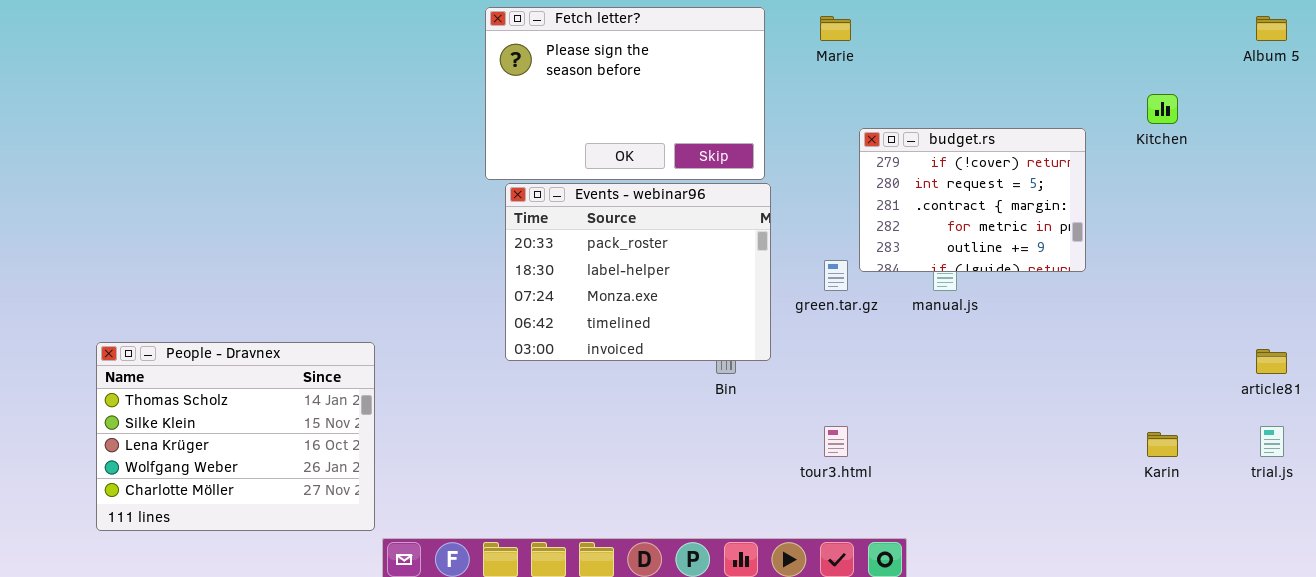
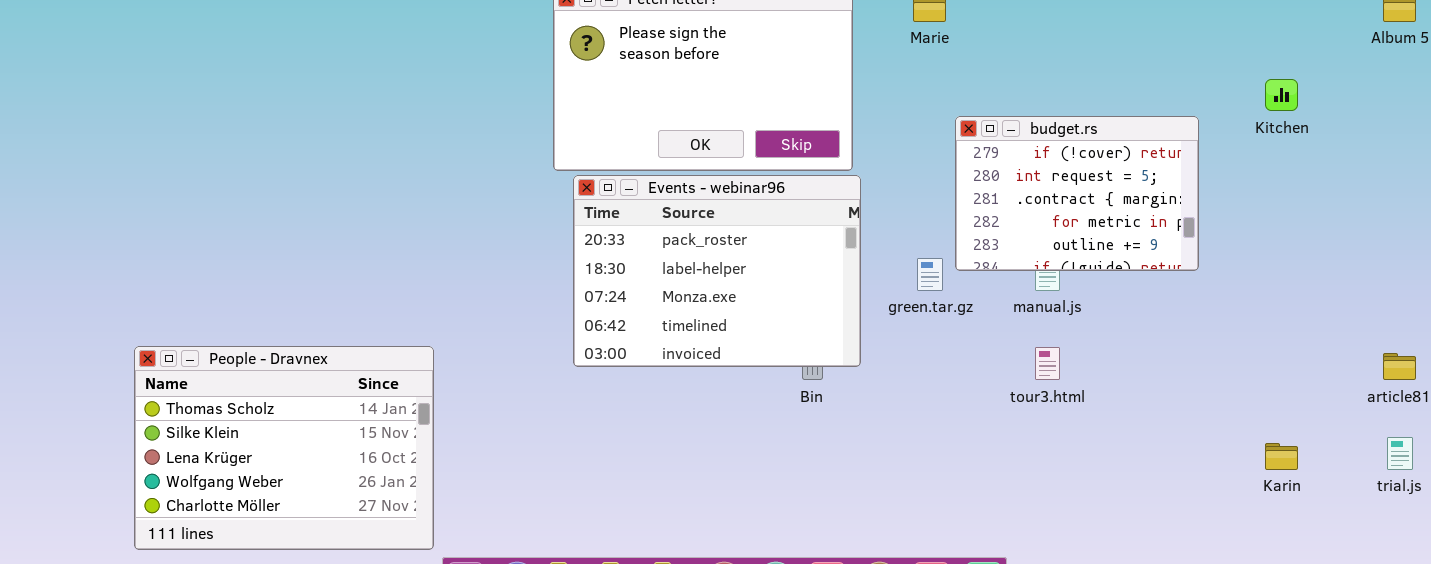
tour3.html: [824,426,848,457] -> [1035,347,1060,380], moved

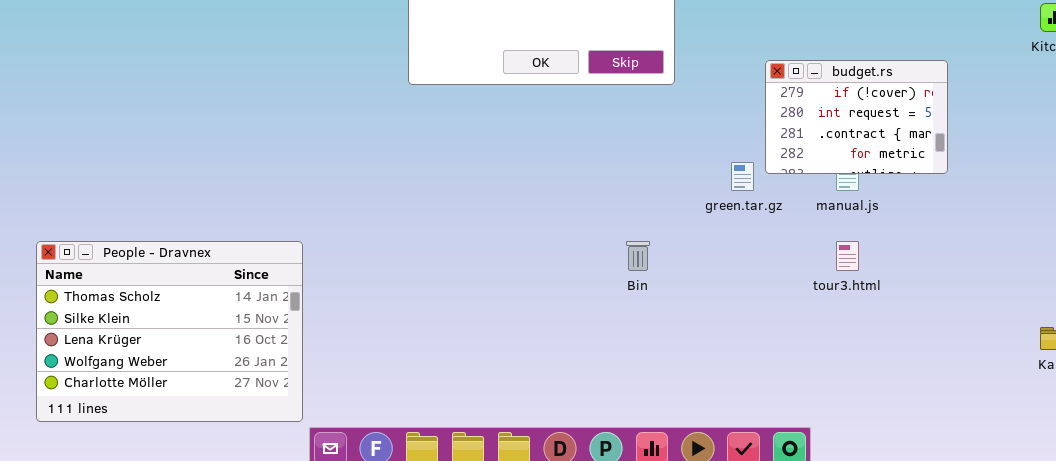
budget.rs: [955,116,1199,271] -> [765,60,948,174], resized
Events - webinar96: [573,175,861,367] -> none, closed

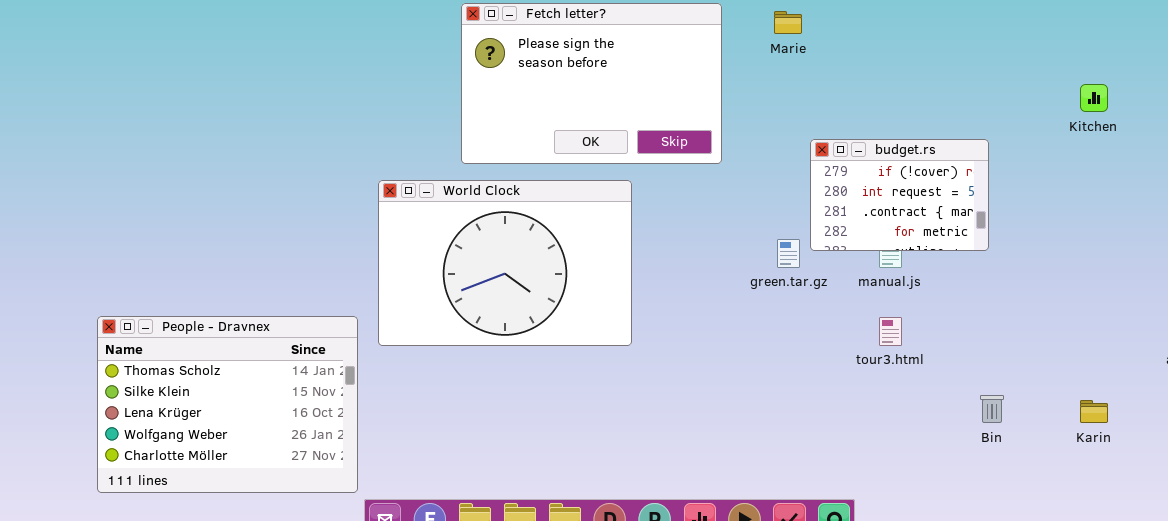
World Clock: none -> [378,180,632,346], opened
Bin: [626,241,650,271] -> [980,395,1004,423], moved

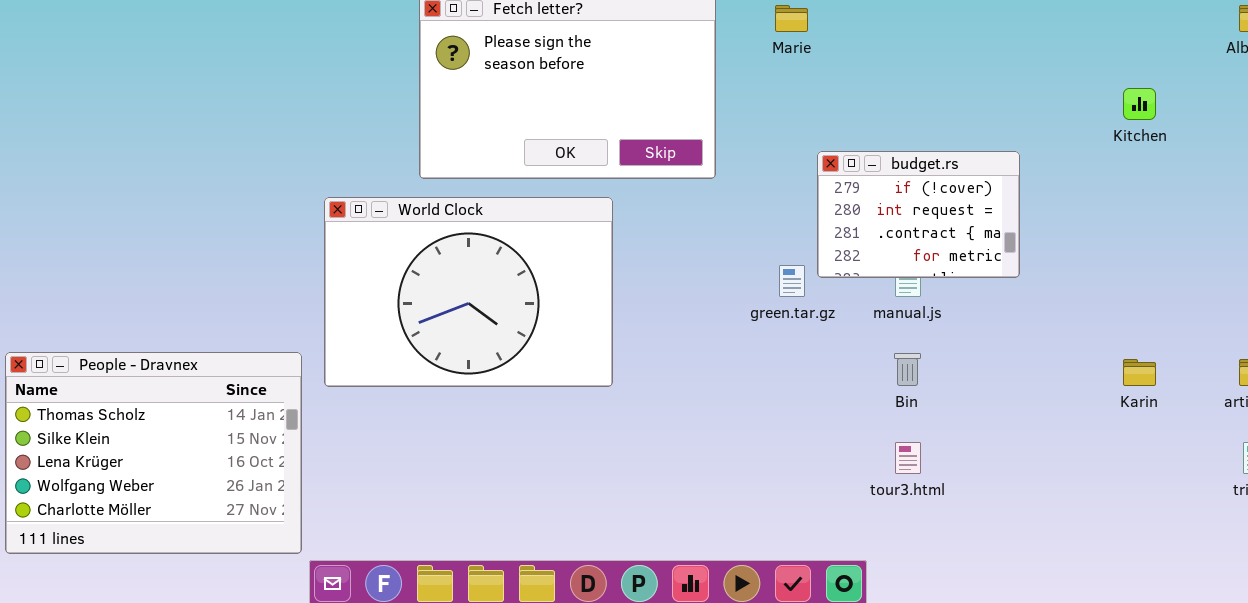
tour3.html: [879,317,902,346] -> [895,442,921,474], moved
Bin: [980,395,1004,423] -> [894,353,921,386], moved
Karin: [1080,400,1108,423] -> [1123,359,1156,386], moved

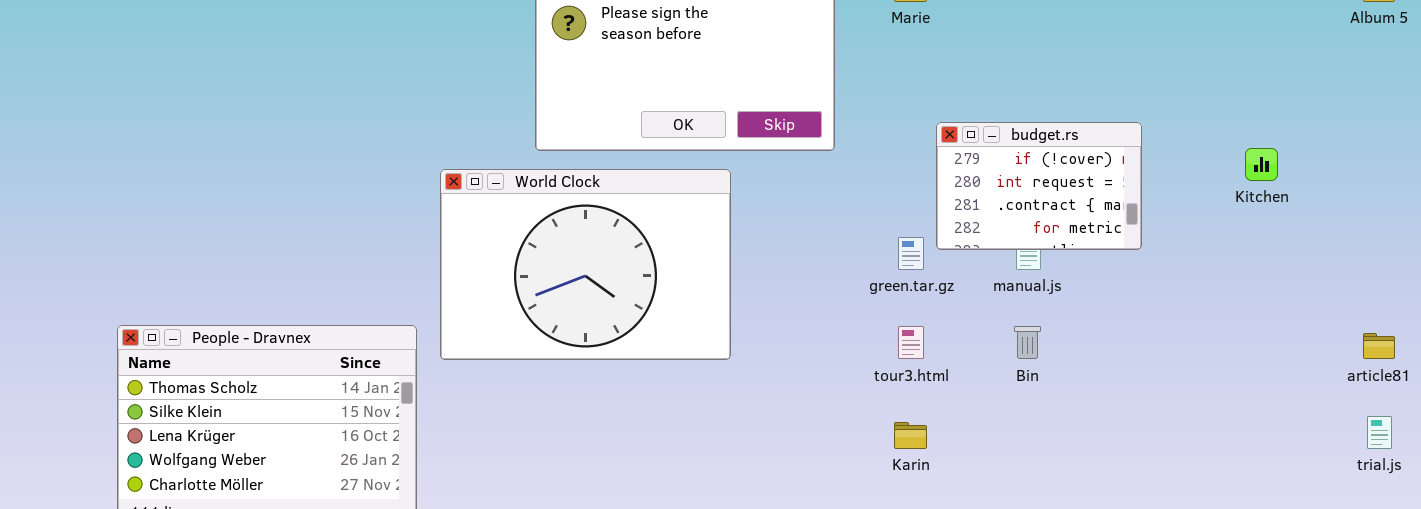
Kitchen: [1123,88,1156,120] -> [1245,148,1278,181], moved
Karin: [1123,359,1156,386] -> [894,422,927,449], moved
tour3.html: [895,442,921,474] -> [898,326,924,359], moved

